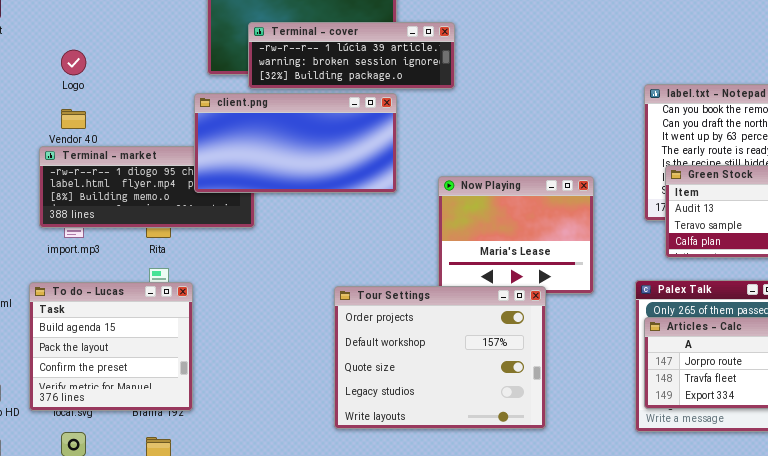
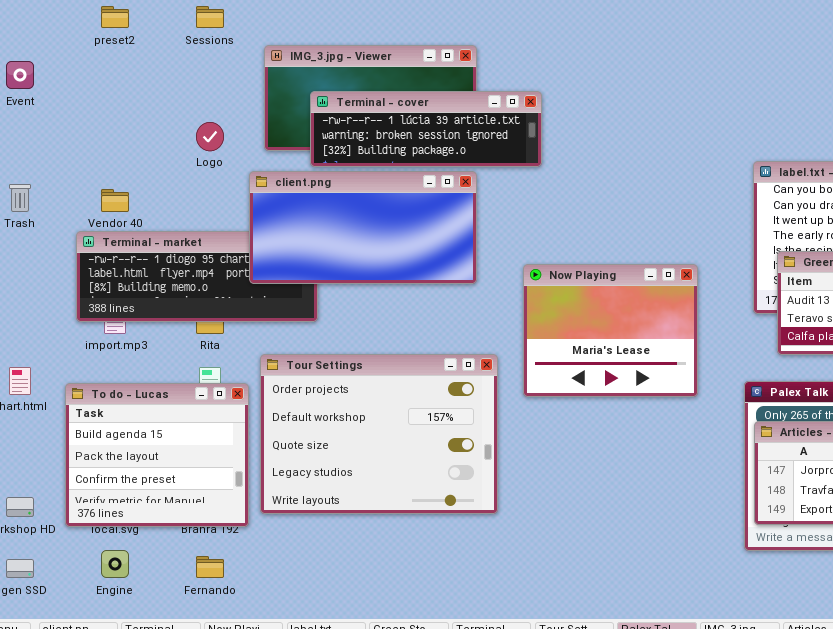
Logo: [61,50,86,75] -> [196,122,224,151], moved
Tour Settings: [334,286,546,429] -> [260,354,498,514], moved

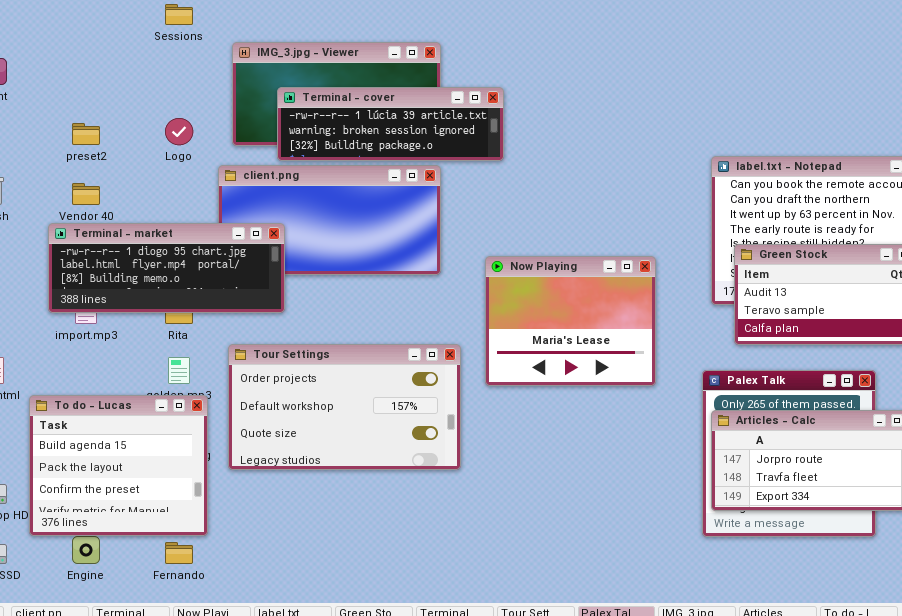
preset2: [101,6,129,28] -> [72,123,100,145], moved
Terminal - market: [76,231,318,322] -> [48,223,285,313], raised
Tour Settings: [260,354,498,514] -> [228,344,461,470], resized
To do - Lucas: [65,383,249,527] -> [29,395,208,536], moved

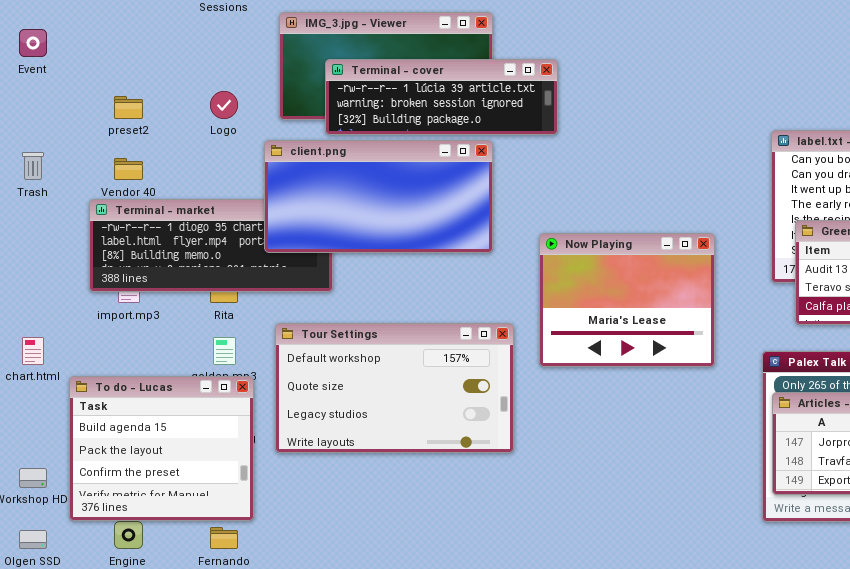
client.png: [218,165,441,275] -> [264,140,493,253], raised
Tour Settings: [228,344,461,470] -> [275,323,514,453], scrolled down 1 row

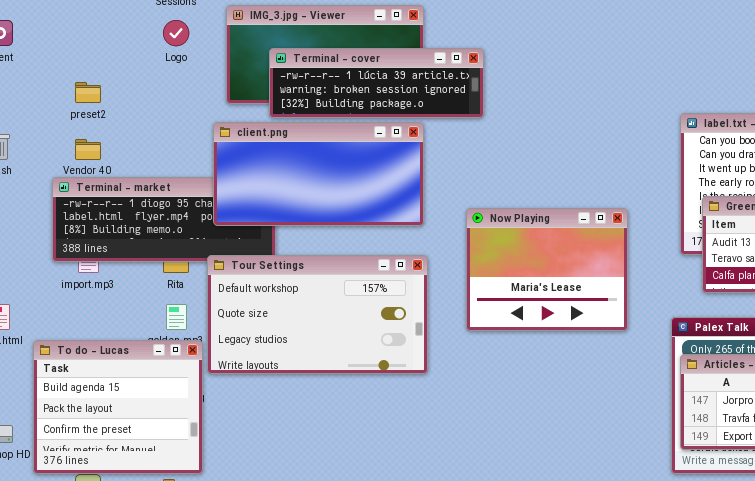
Logo: [210,91,238,119] -> [163,20,189,46], moved
Tour Settings: [275,323,514,453] -> [207,255,428,374], moved

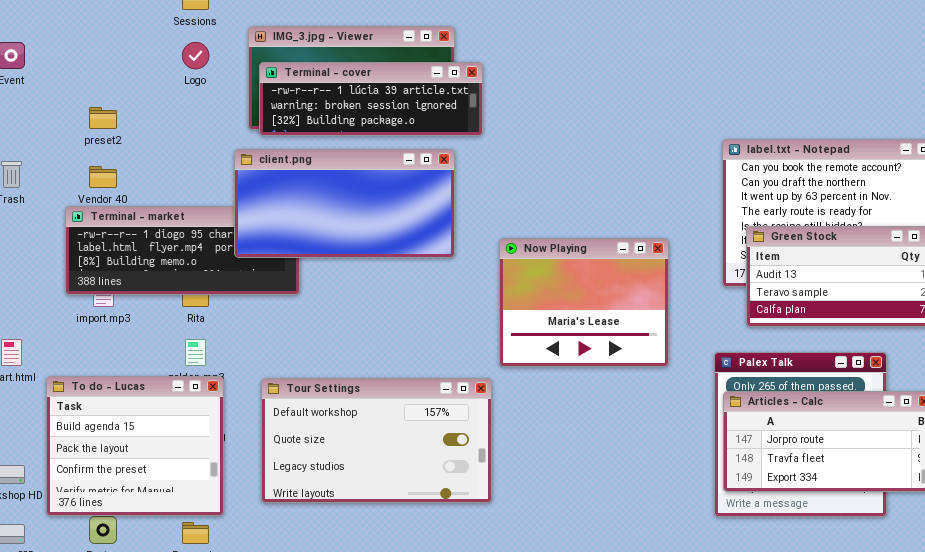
Terminal - cover: [269,48,484,118] -> [259,62,483,136], moved
Tour Settings: [207,255,428,374] -> [261,378,492,503], moved

